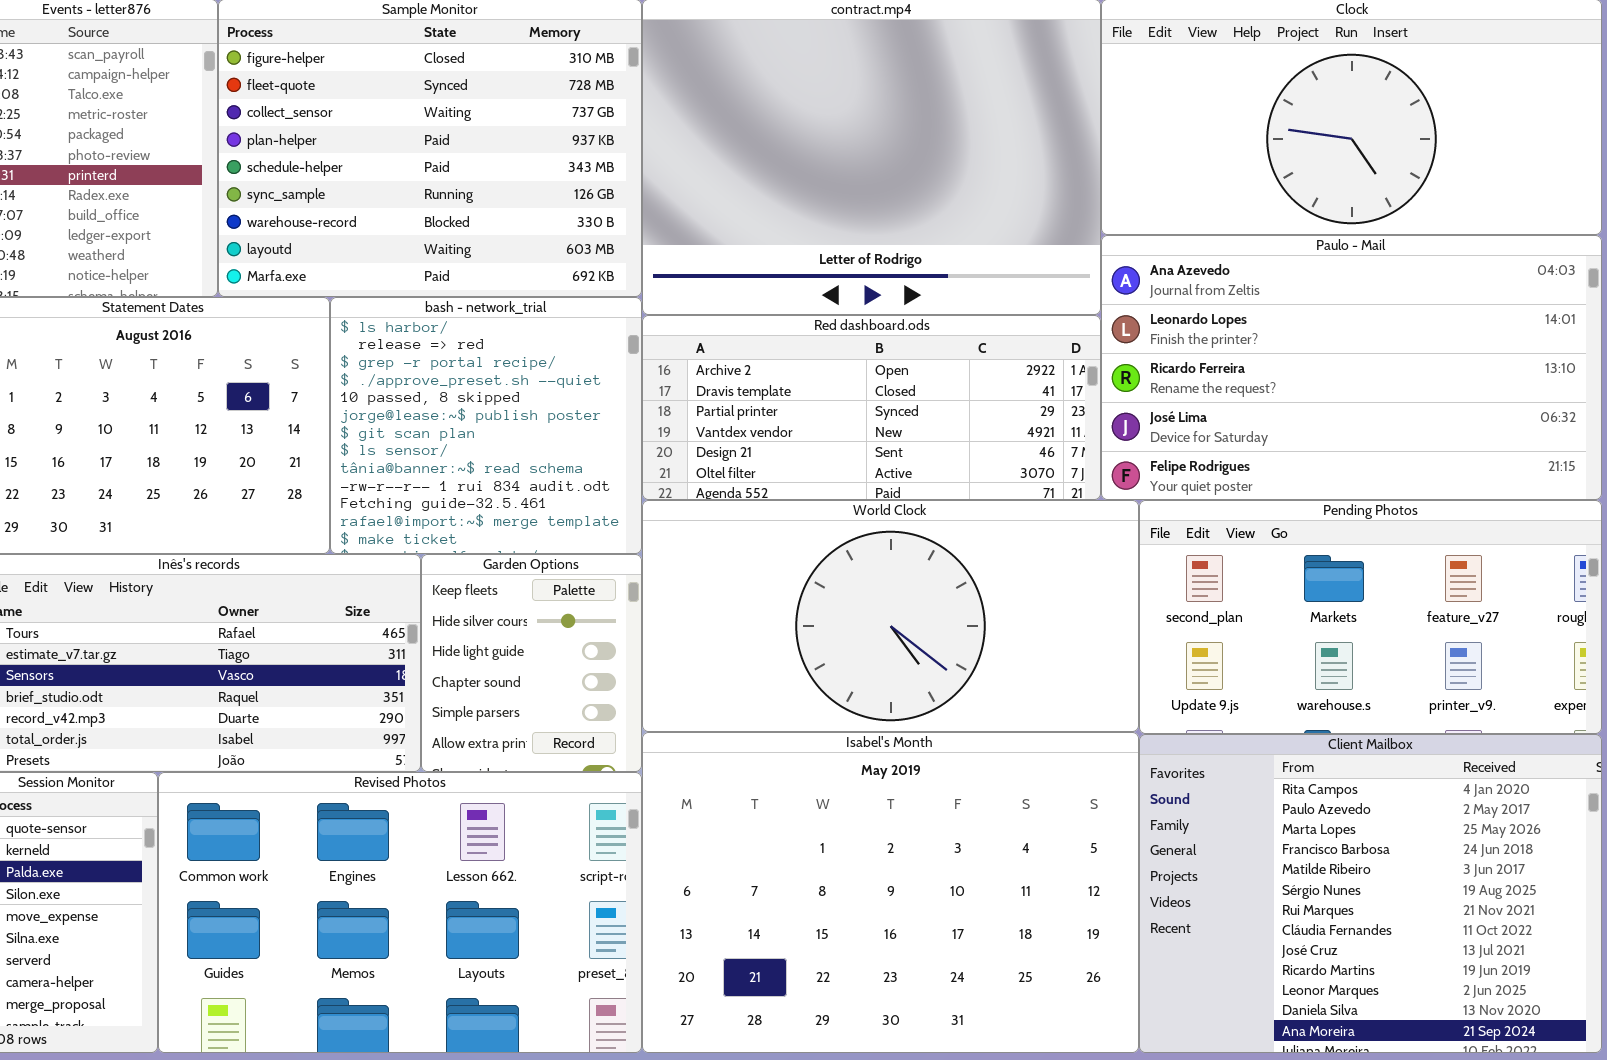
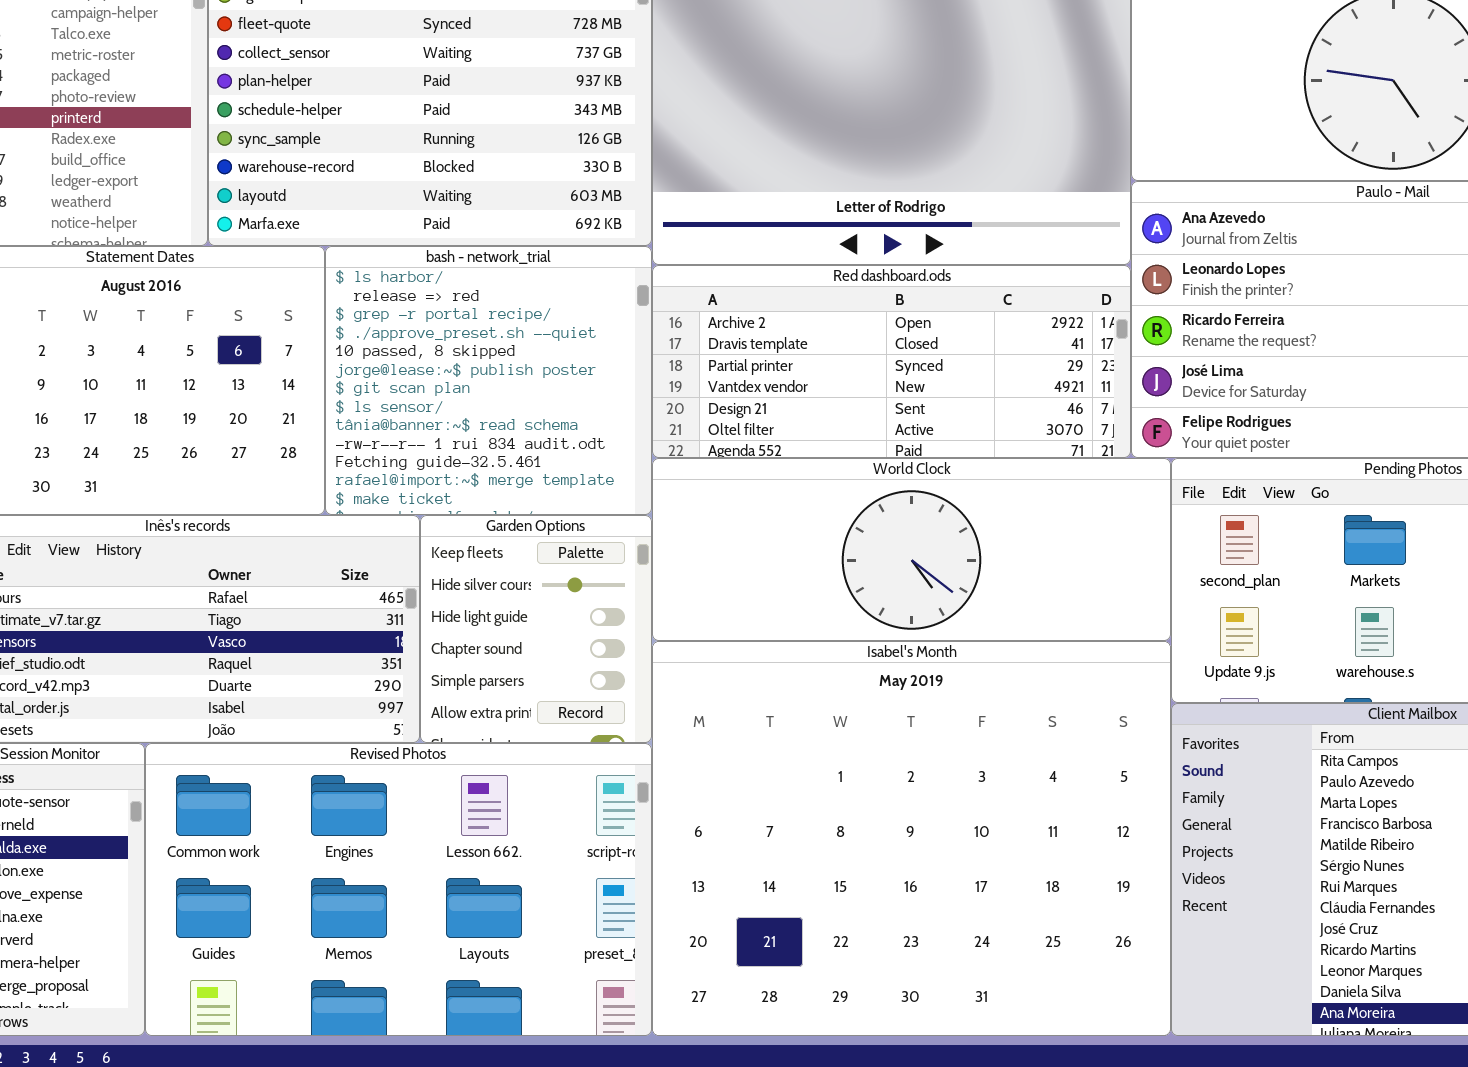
World Clock: [642,500,1139,732] -> [652,458,1171,641], resized
Isabel's Month: [642,732,1139,1053] -> [652,641,1171,1036], resized

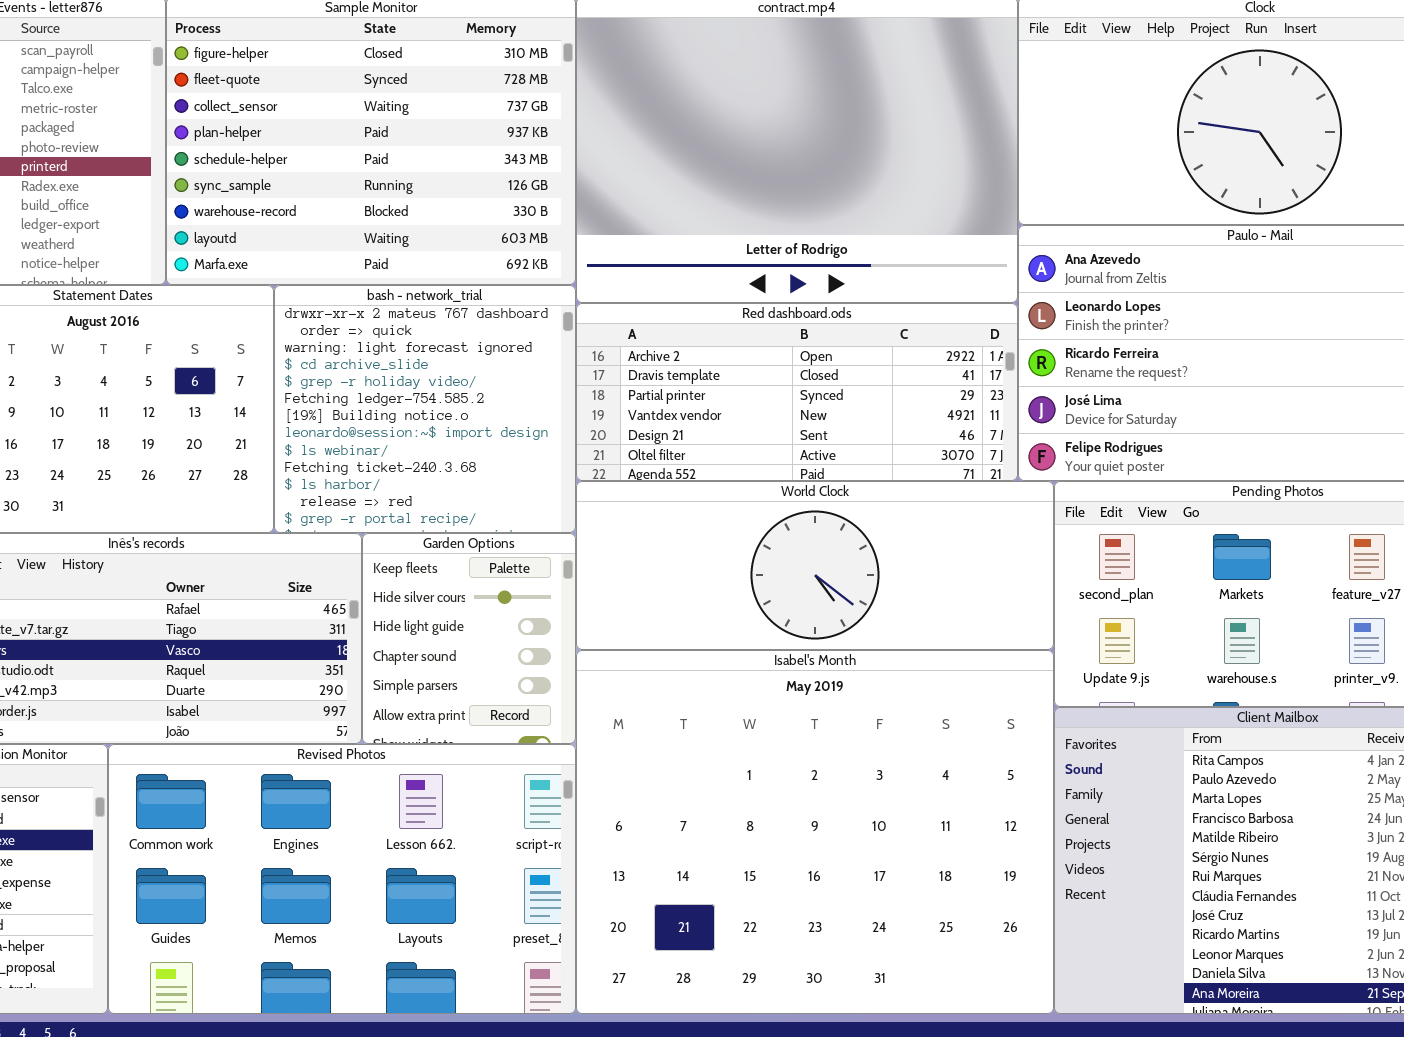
bash - network_trial: [325,246,652,515] -> [274,285,576,533], scrolled up 10 rows

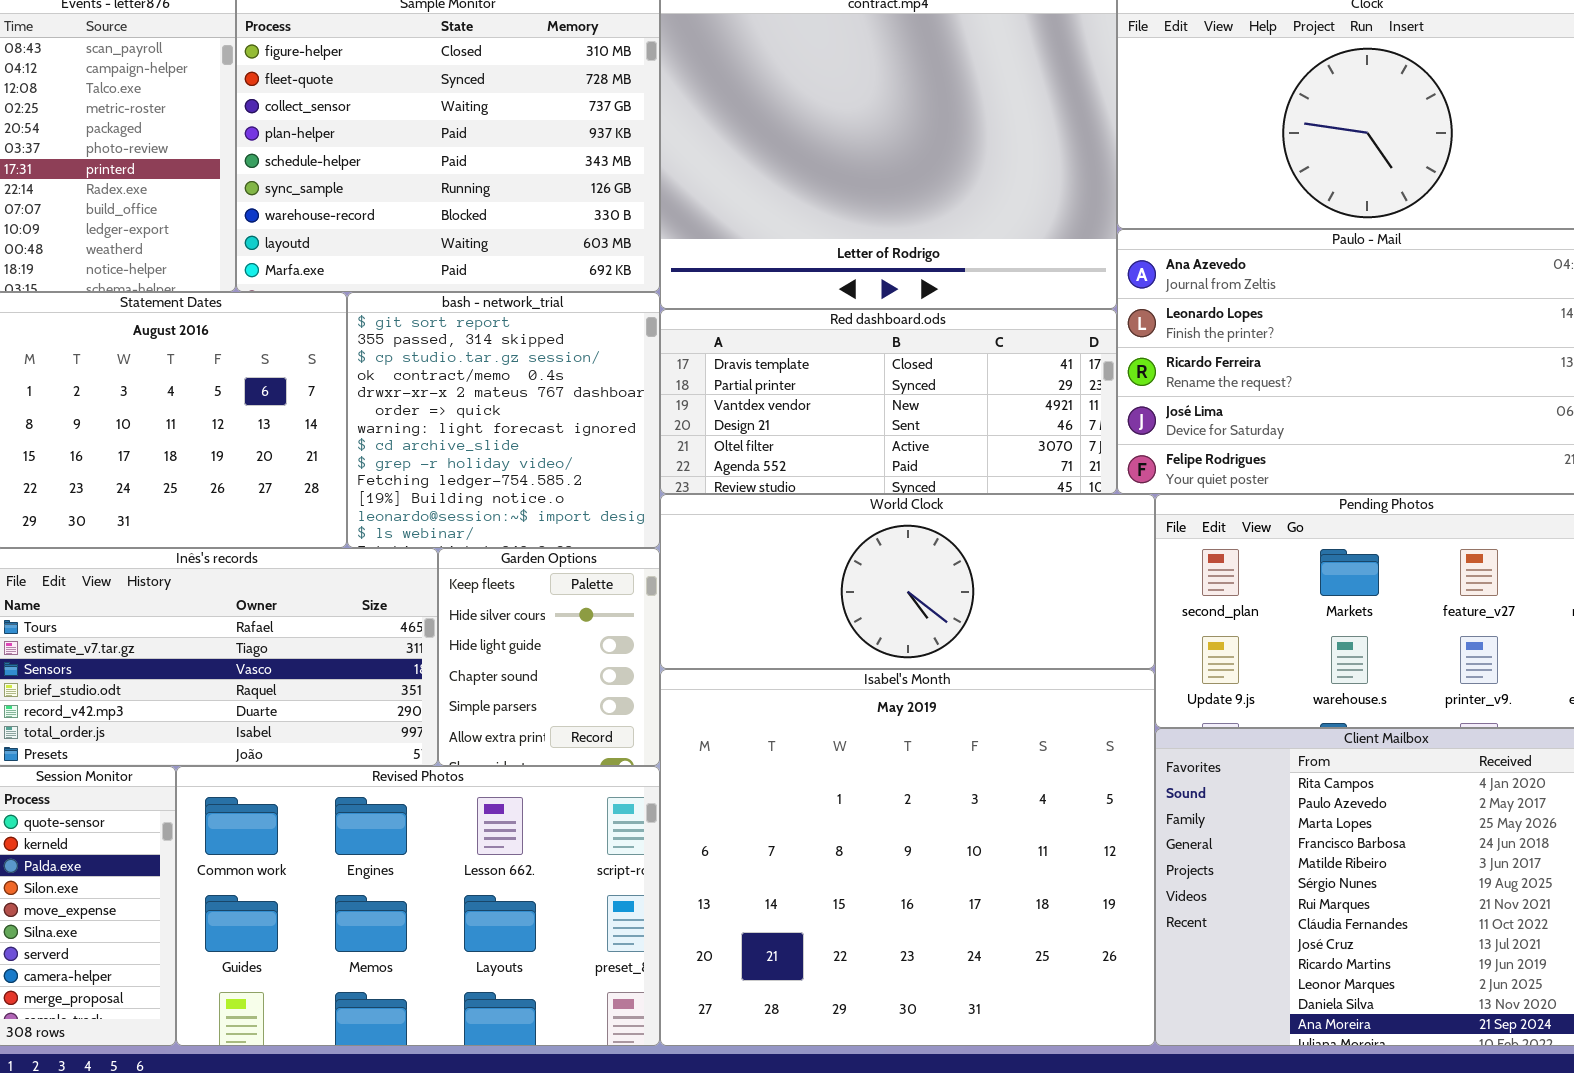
bash - network_trial: [274,285,576,533] -> [347,292,660,548], scrolled up 4 rows
Red dashboard.ods: [576,303,1018,481] -> [660,309,1117,494], scrolled down 1 row

